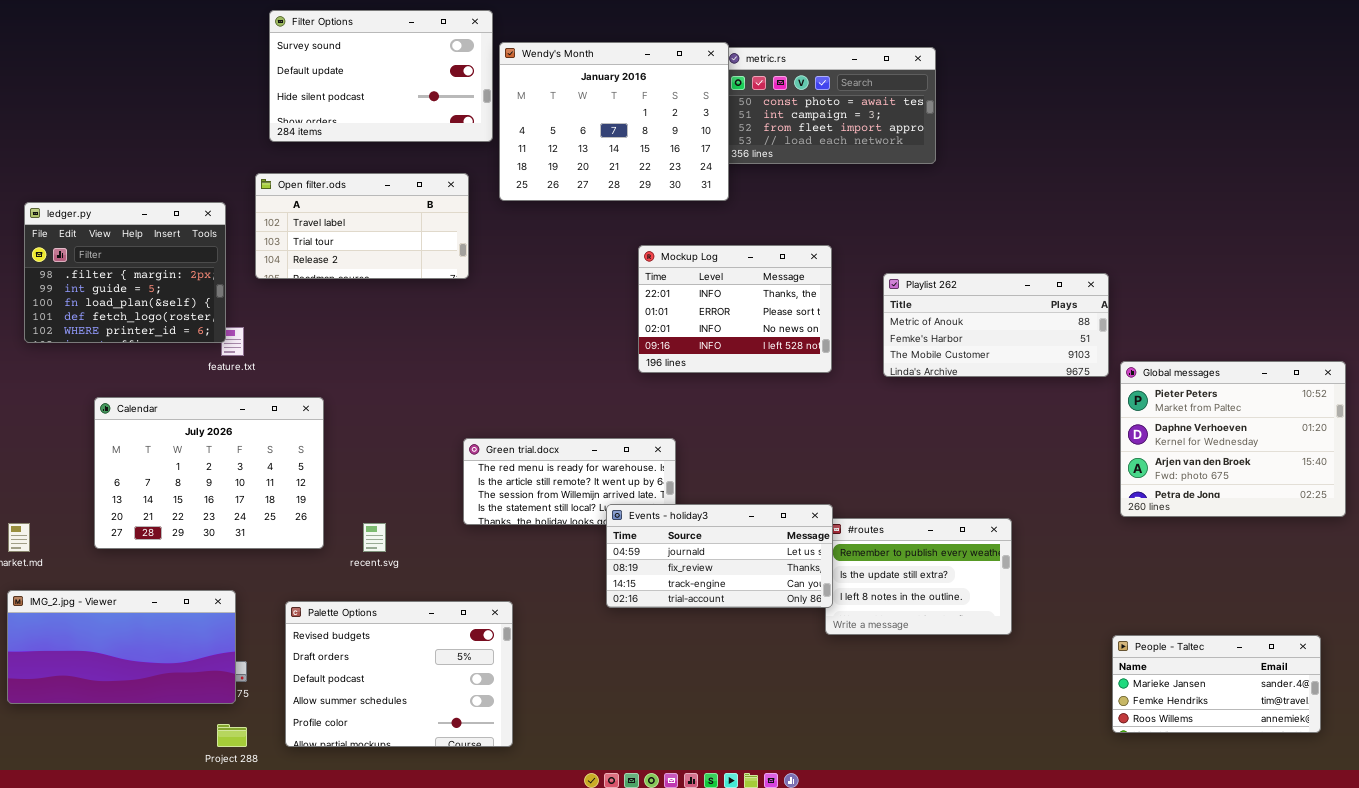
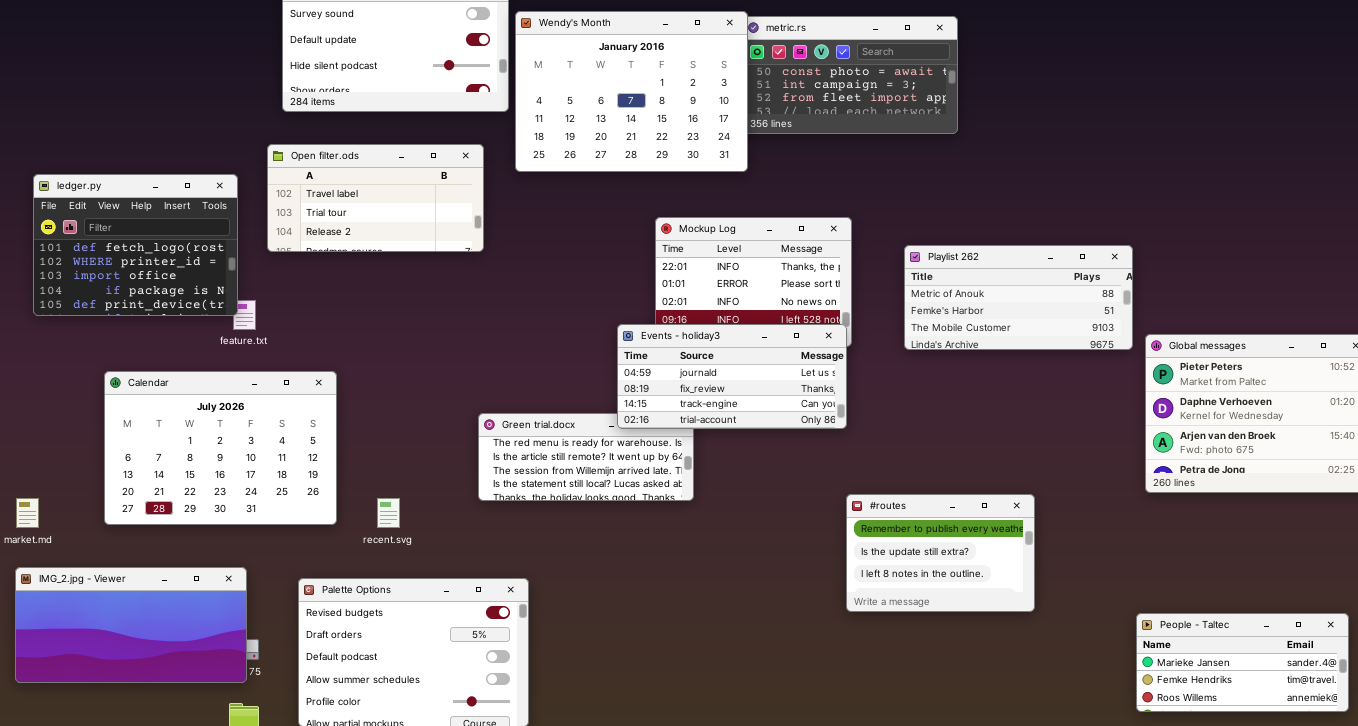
ledger.py: [24,202,226,343] -> [33,174,238,316], scrolled down 3 rows
Events - holiday3: [606,504,833,608] -> [617,324,847,429], moved

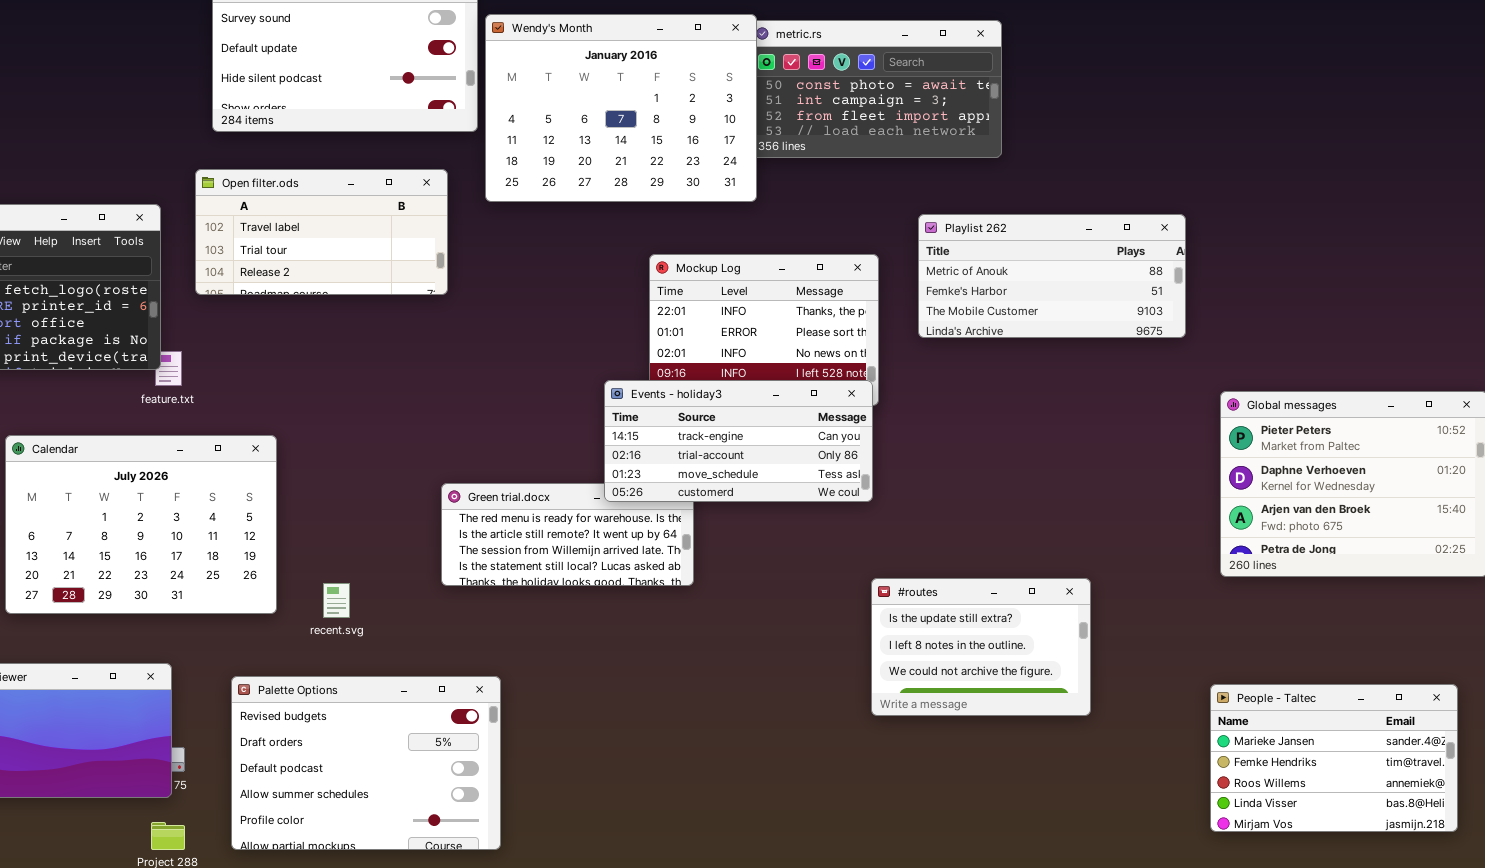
Playlist 262: [904,245,1133,350] -> [918,214,1186,338], moved
Events - holiday3: [617,324,847,429] -> [604,380,873,502], scrolled down 2 rows
#routes: [846,494,1035,612] -> [871,578,1091,716], scrolled down 1 row
People - Taltec: [1136,613,1349,712] -> [1210,684,1458,832], resized

